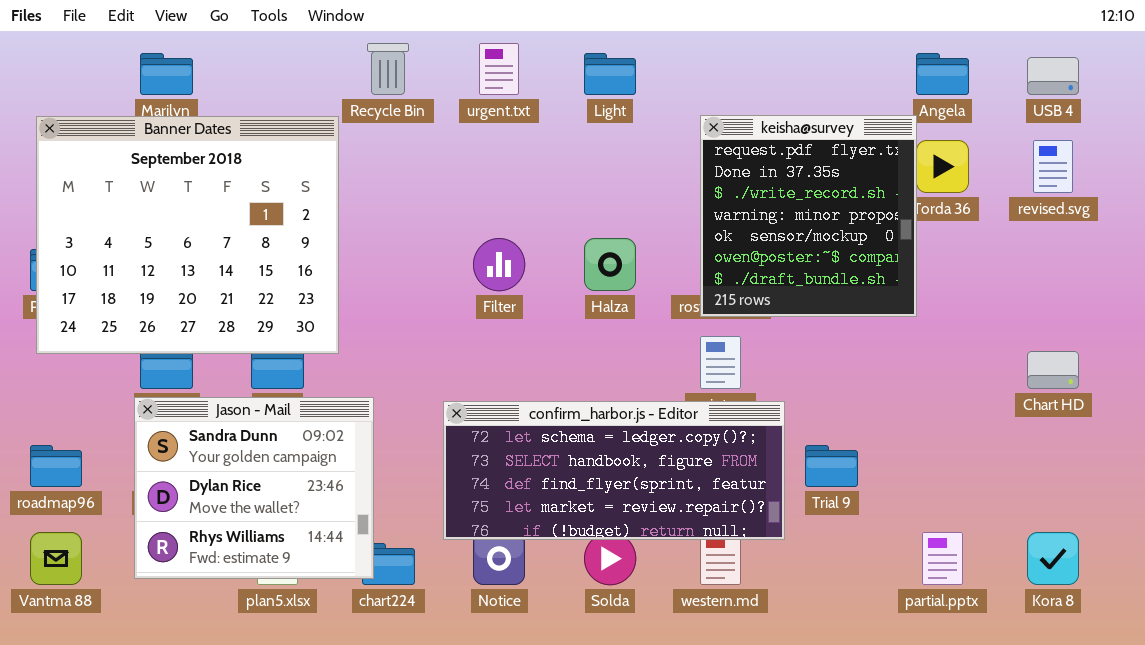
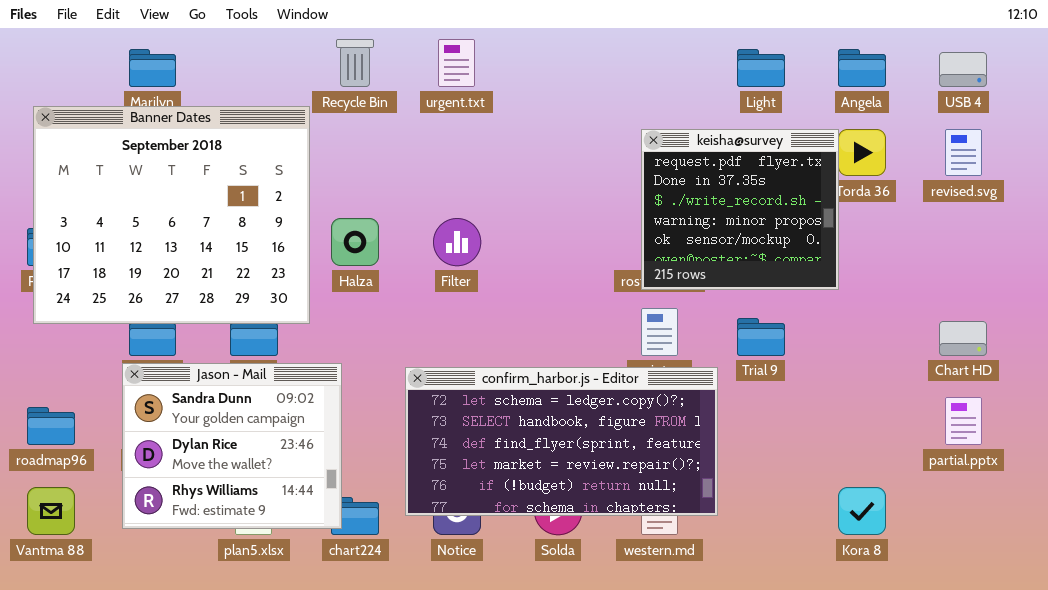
Light: [584,53,636,95] -> [737,49,785,87], moved
keisha@survey: [700,115,917,317] -> [641,129,839,290], resized
Halza: [584,238,636,291] -> [331,218,379,266], moved
confirm_harbor.js - Editor: [443,401,785,540] -> [405,367,718,516], resized
Trial 9: [805,445,858,487] -> [737,318,785,356], moved
partial.pptx: [922,532,963,585] -> [945,397,982,445], moved
Kora 8: [1027,532,1079,585] -> [838,487,886,535], moved

